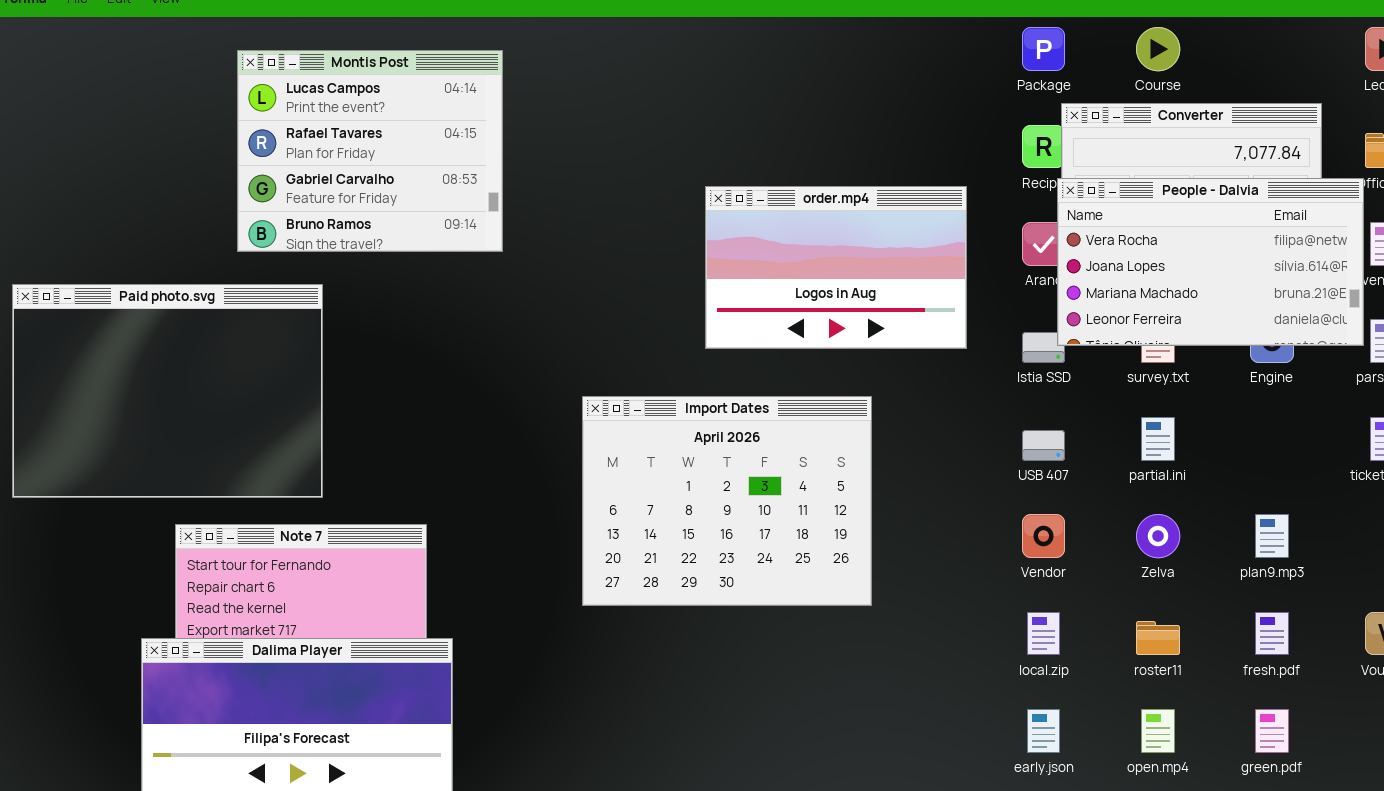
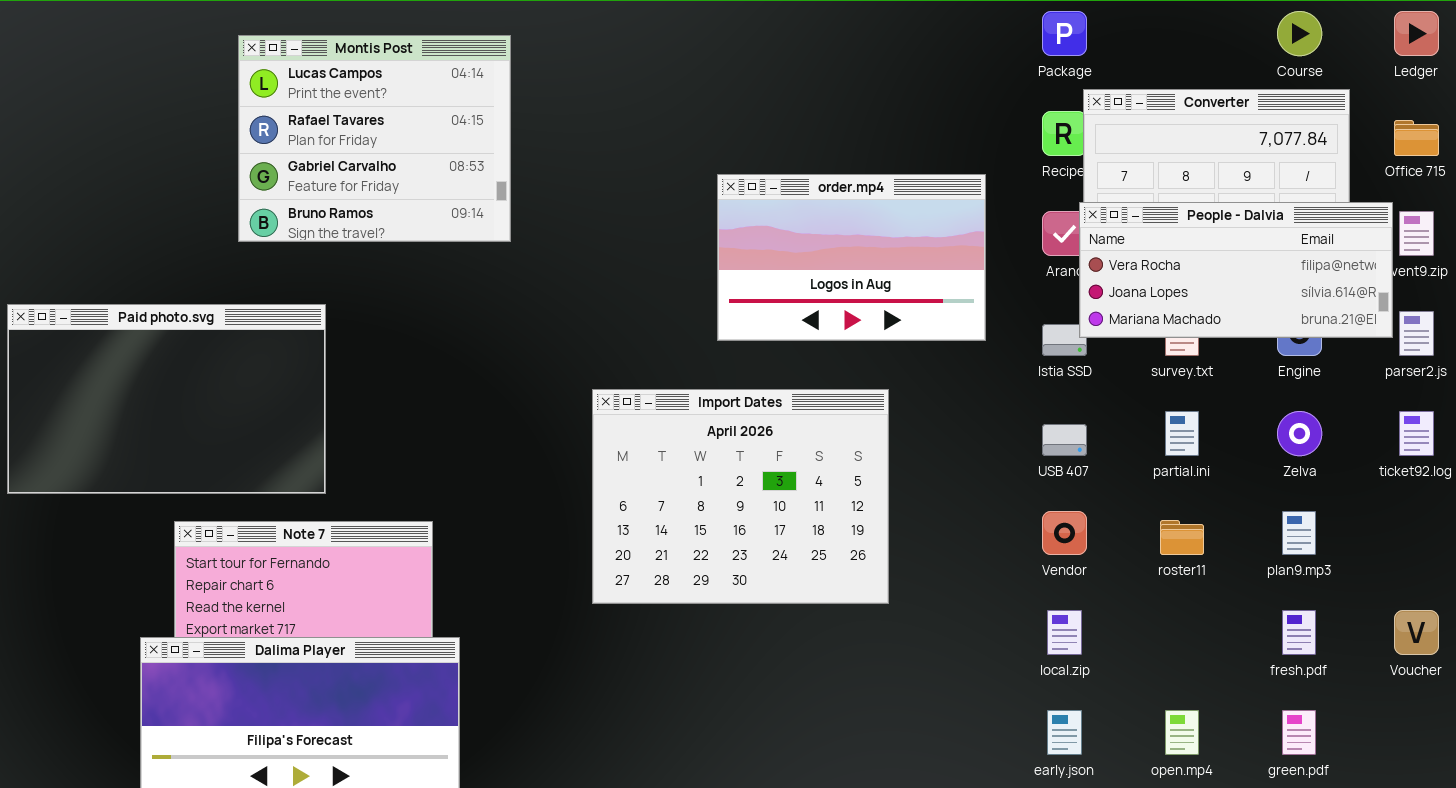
Course: [1136,27,1180,71] -> [1277,11,1322,56], moved
People - Dalvia: [1057,178,1364,346] -> [1079,202,1393,338], resized
Paid photo.svg: [12,284,323,498] -> [7,304,326,494], resized
Zelva: [1136,514,1180,558] -> [1277,411,1322,456], moved
roster11: [1136,621,1180,655] -> [1160,520,1204,555], moved

